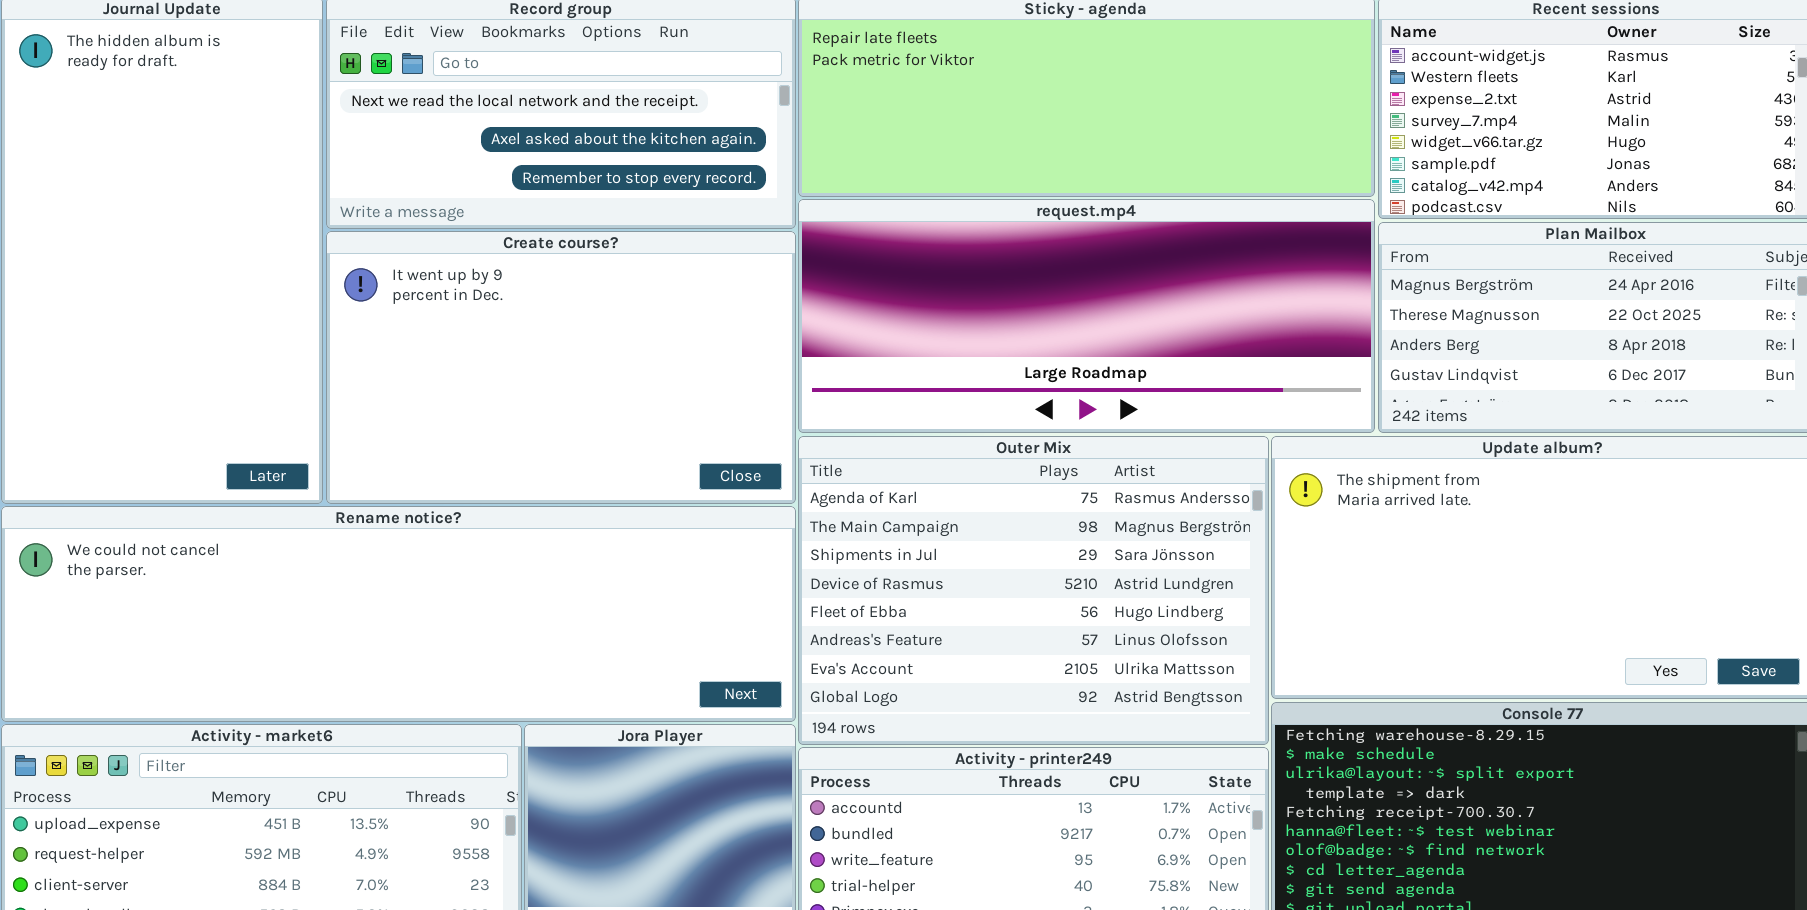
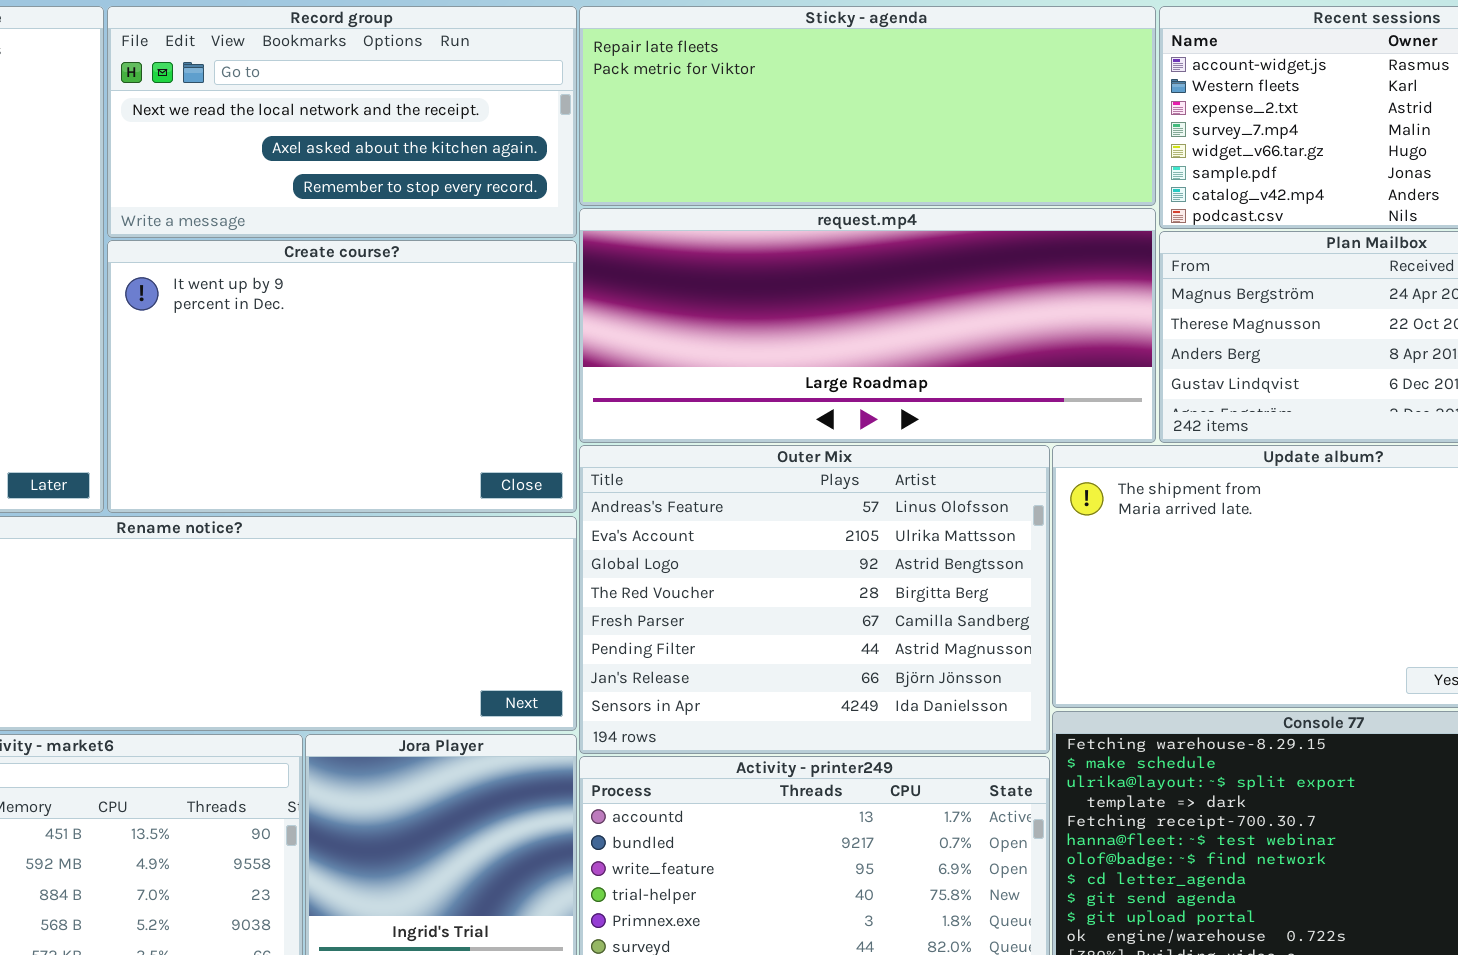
Outer Mix: [798,436,1269,745] -> [579,445,1050,754], scrolled down 5 rows

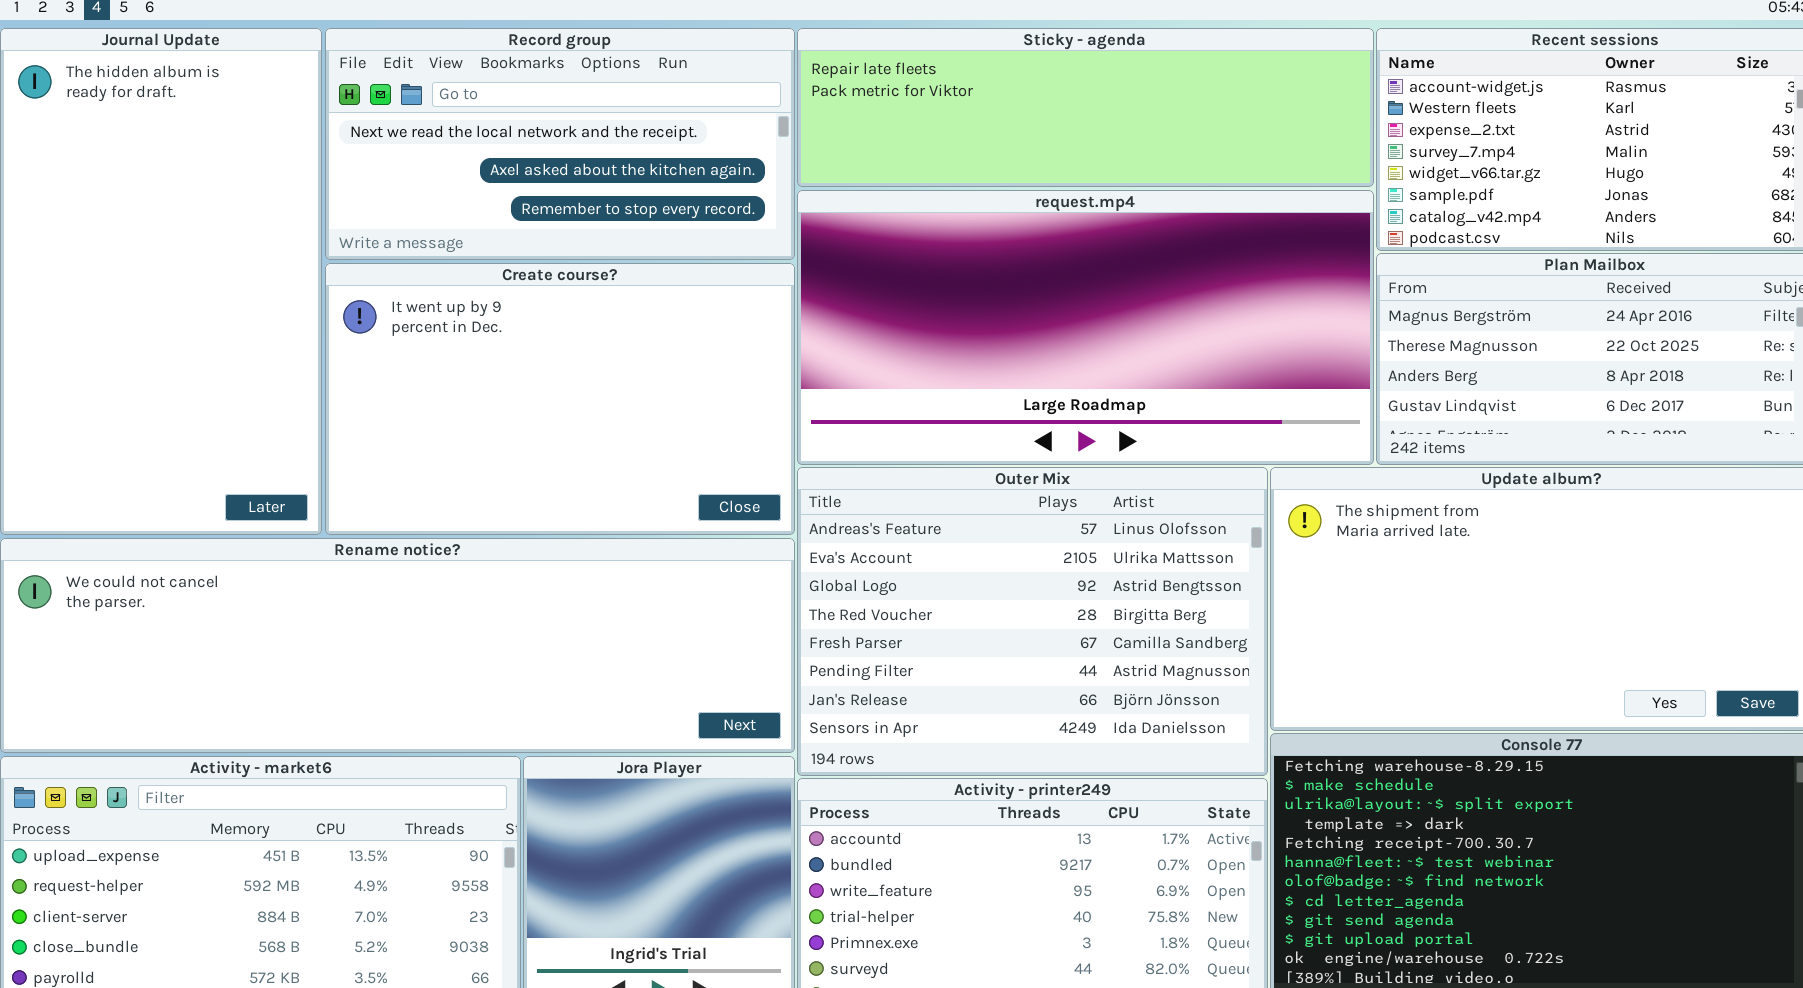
Sticky - agenda: [579,6,1156,206] -> [797,28,1374,187], resized
request.mp4: [579,208,1156,443] -> [797,190,1374,465], resized

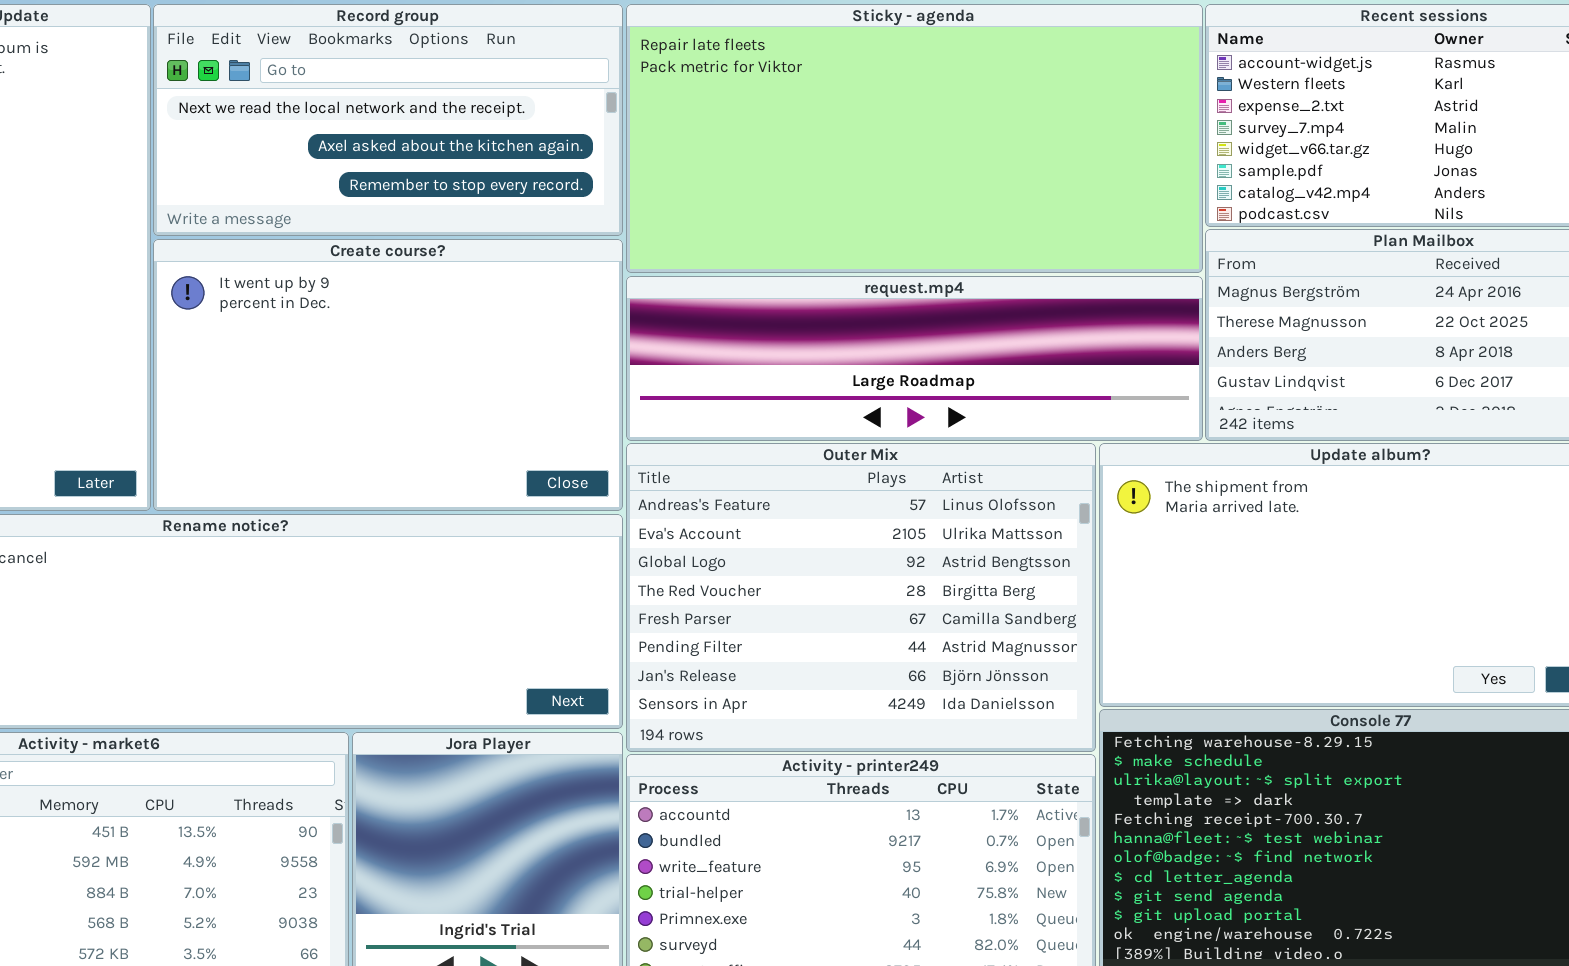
Sticky - agenda: [797,28,1374,187] -> [626,4,1203,273], resized
request.mp4: [797,190,1374,465] -> [626,276,1203,441], resized

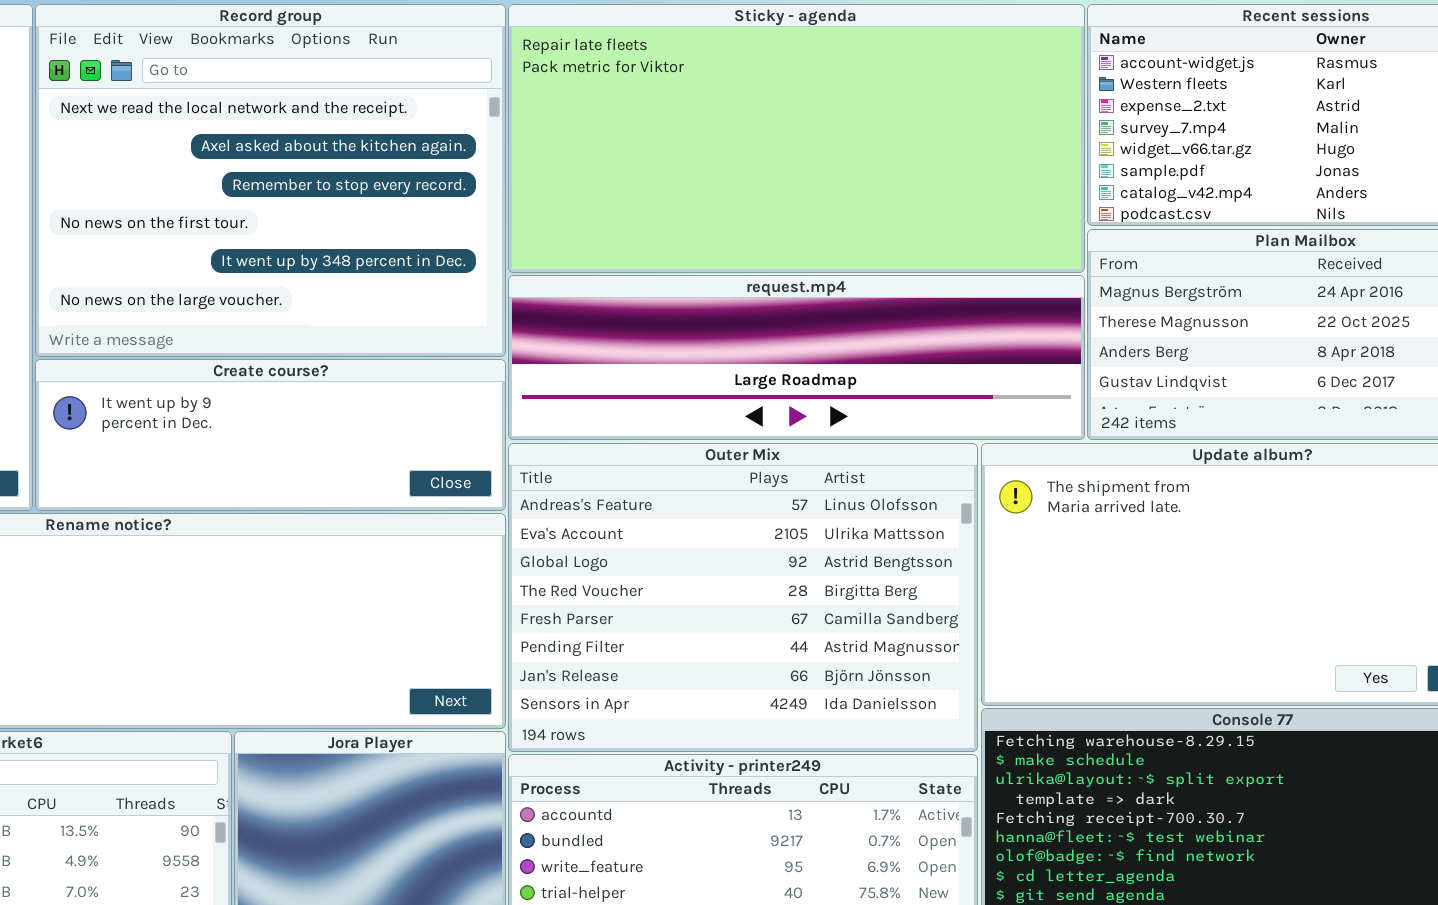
Record group: [153,4,623,236] -> [35,4,506,357], resized
Create course?: [153,239,623,511] -> [35,359,506,511], resized

